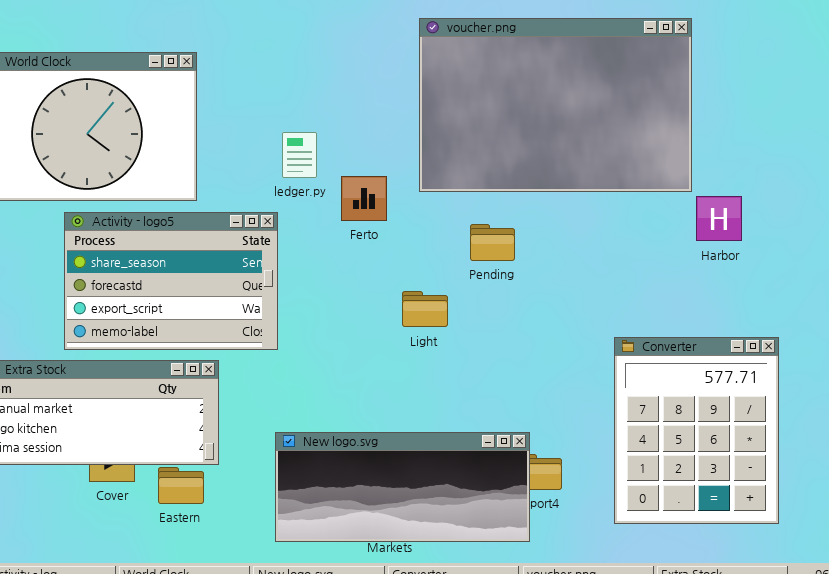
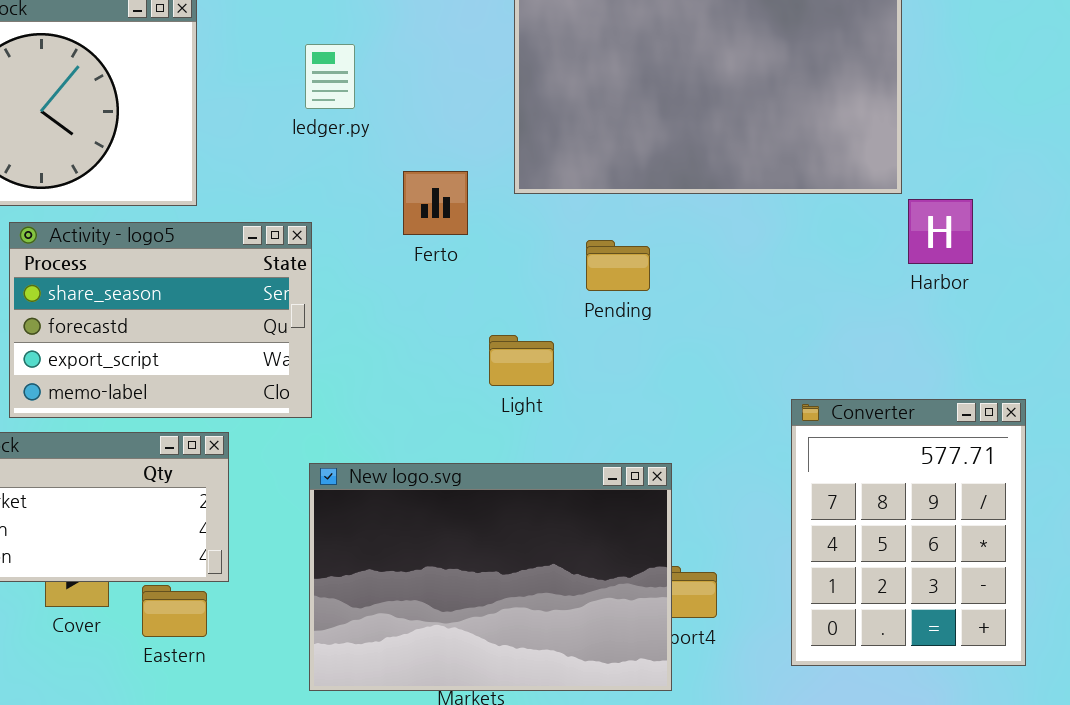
ledger.py: [282,132,317,178] -> [305,44,355,109], moved
New logo.svg: [275,432,530,542] -> [309,463,672,691], resized

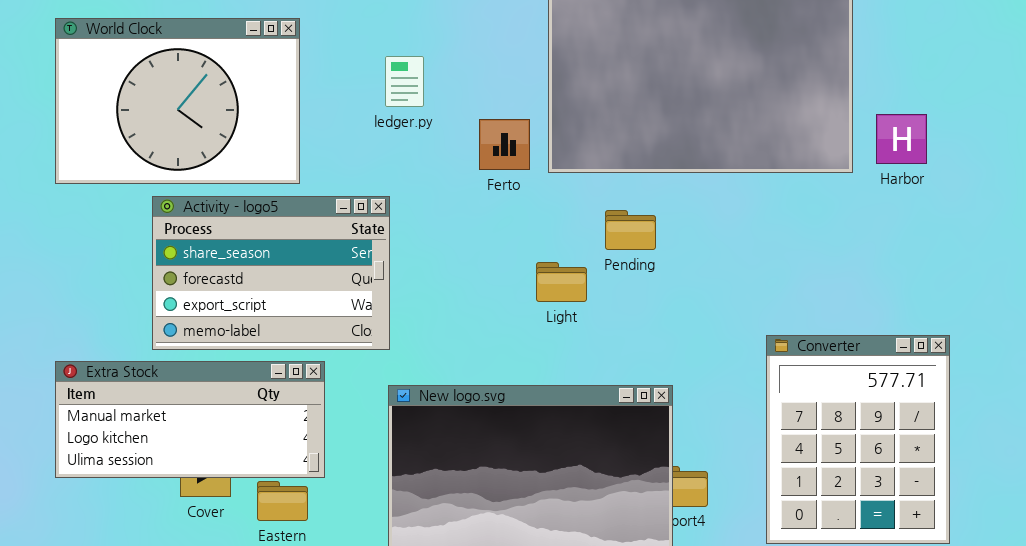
Ferto: [403,171,468,235] -> [479,119,530,170], moved
Harbor: [908,199,973,264] -> [876,114,927,164], moved
Light: [489,335,554,386] -> [536,262,587,302], moved

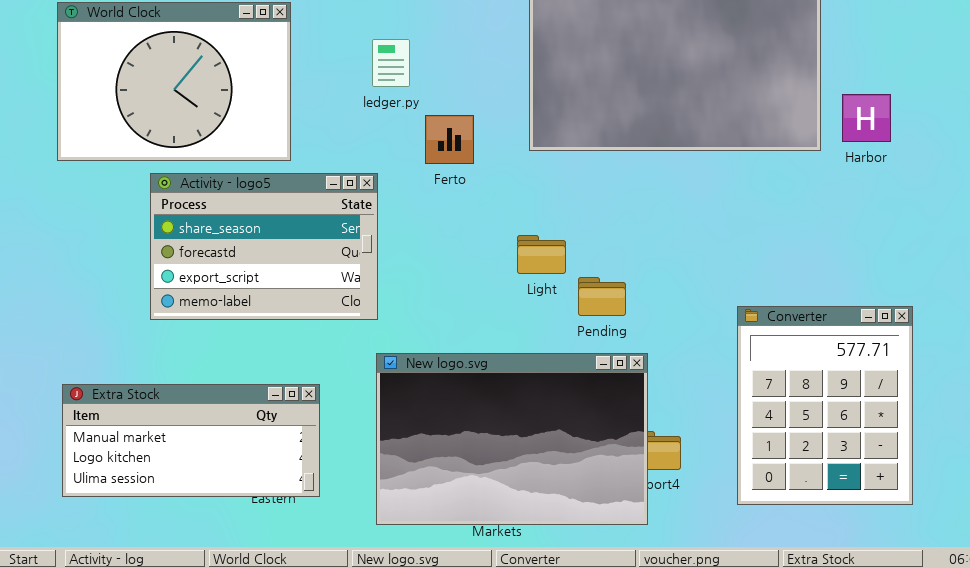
Ferto: [479,119,530,170] -> [425,115,474,164], moved
Pending: [605,210,656,250] -> [578,277,626,316], moved
Extra Stock: [55,361,325,478] -> [62,384,320,497], moved

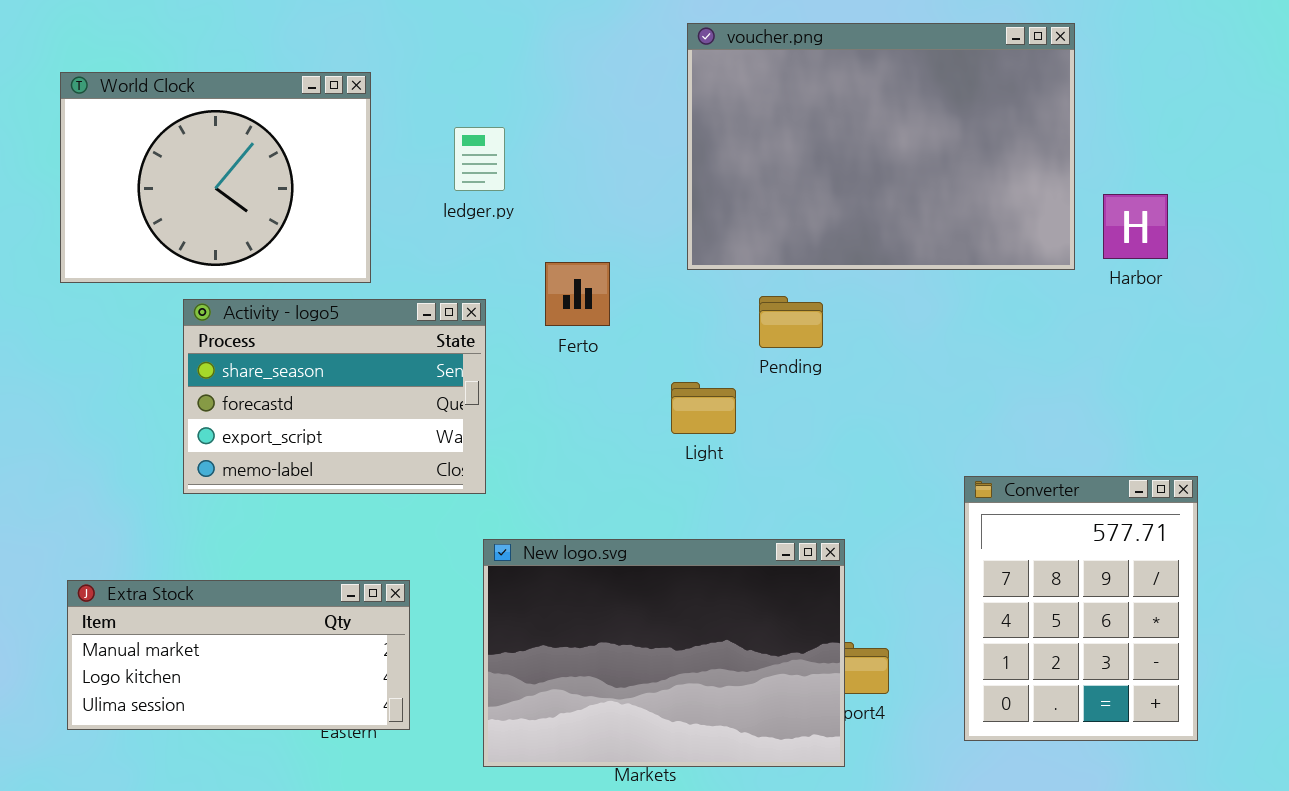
ledger.py: [372,39,410,87] -> [454,127,505,191], moved
Ferto: [425,115,474,164] -> [545,262,610,326], moved
Pending: [578,277,626,316] -> [759,296,823,348], moved

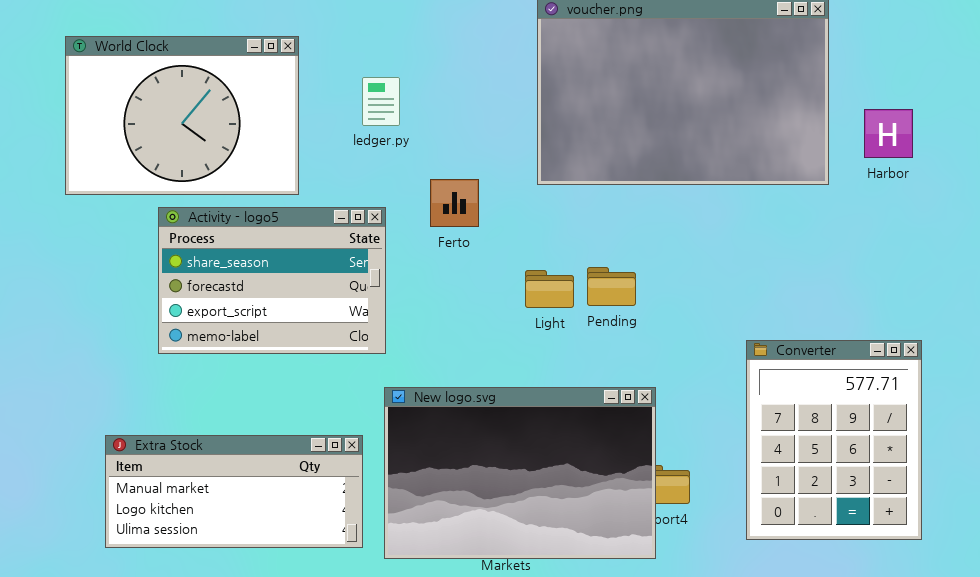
Harbor: [1103,194,1168,259] -> [864,109,913,158], moved
Pending: [759,296,823,348] -> [587,267,636,306], moved
Extra Stock: [67,580,410,730] -> [105,435,363,548], moved

